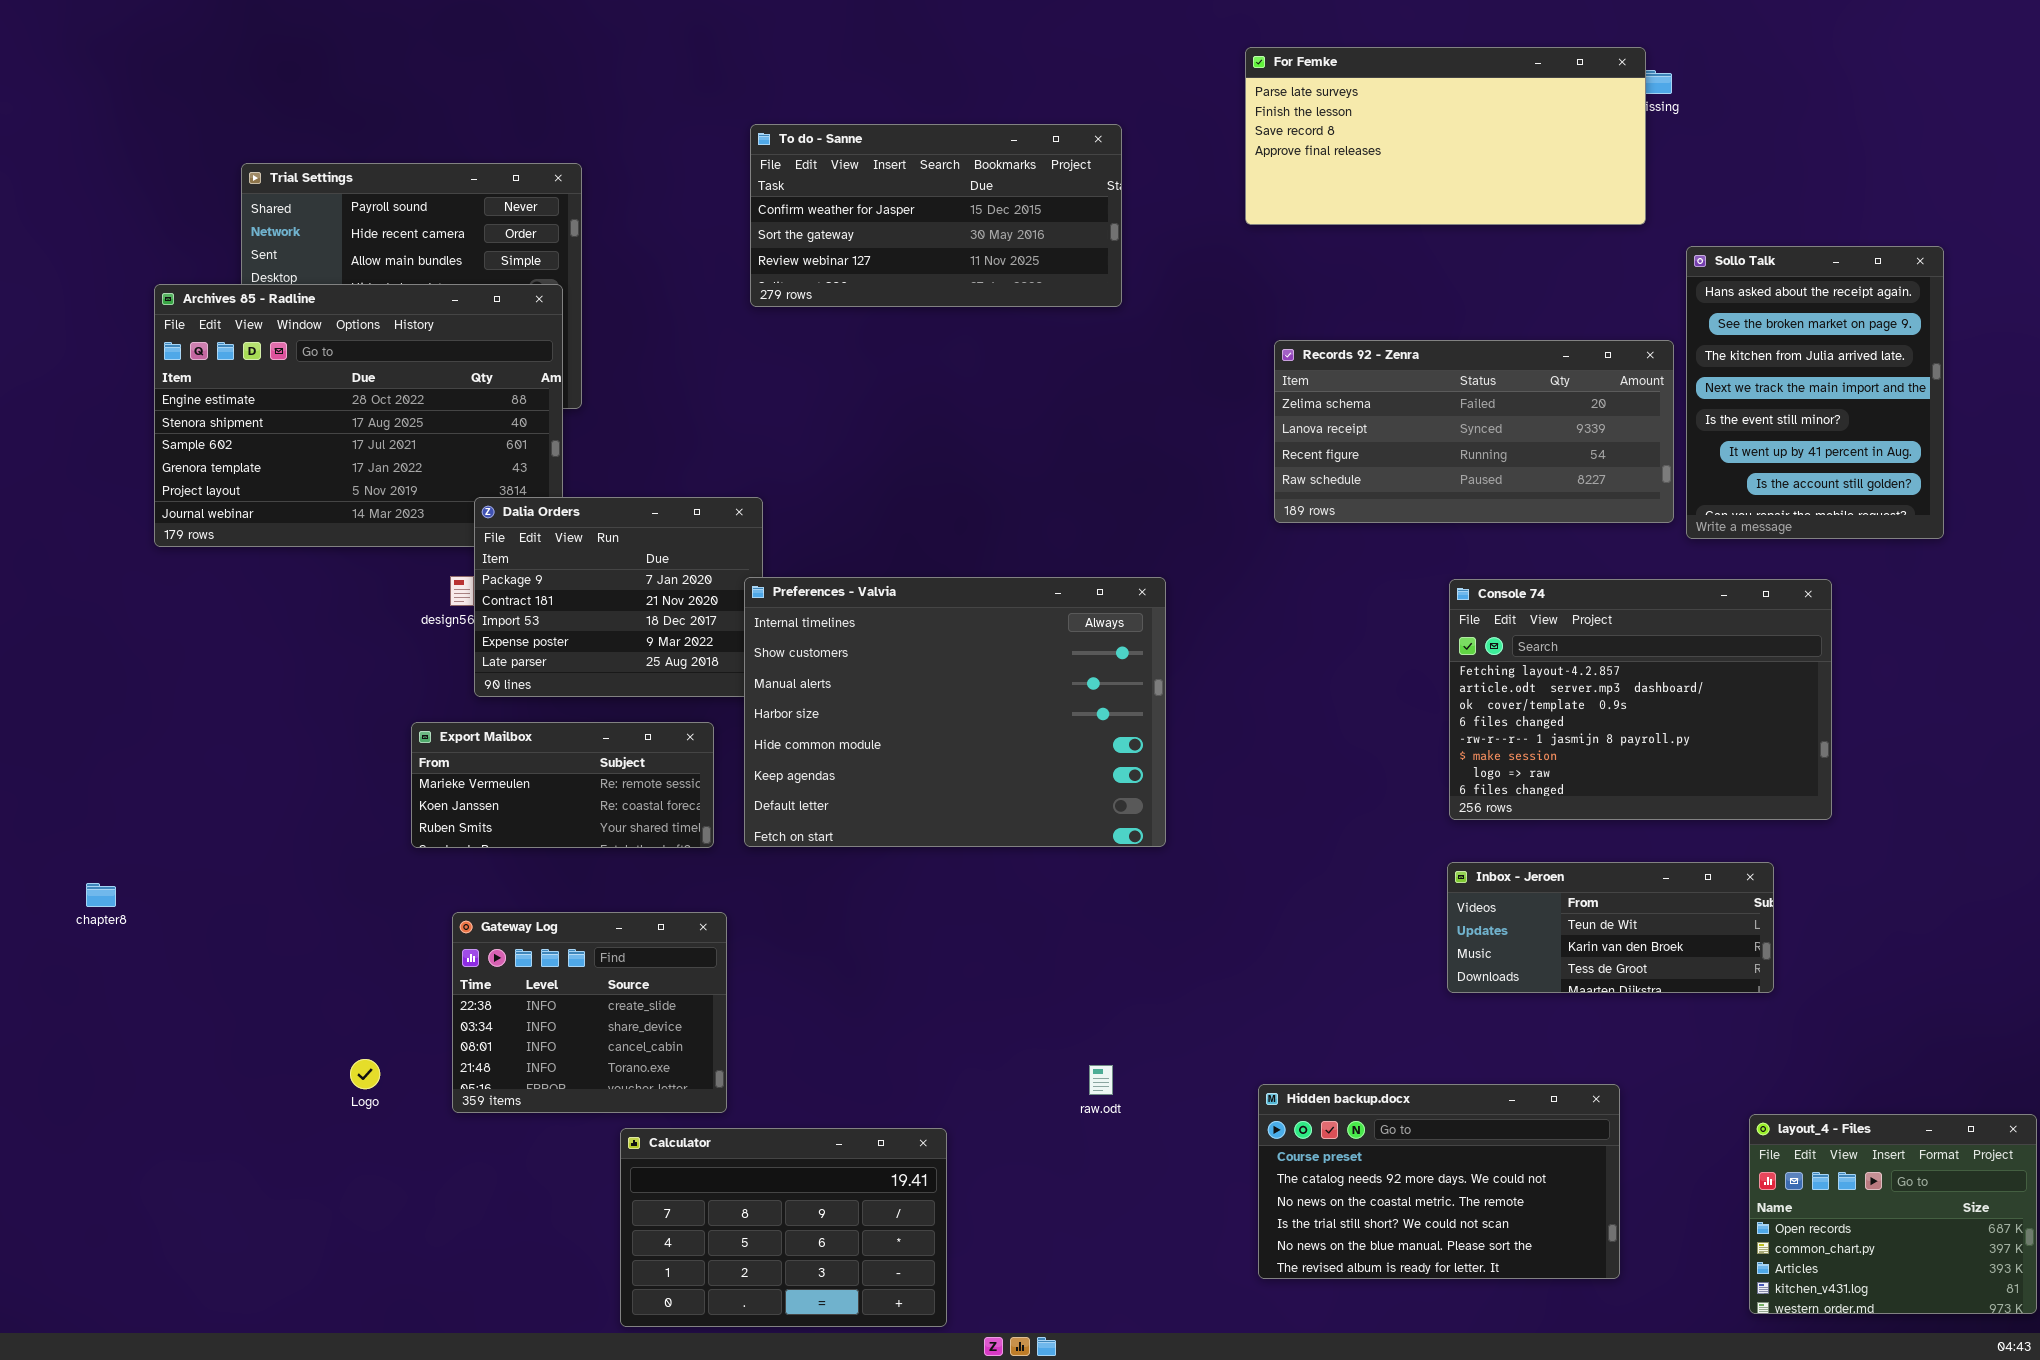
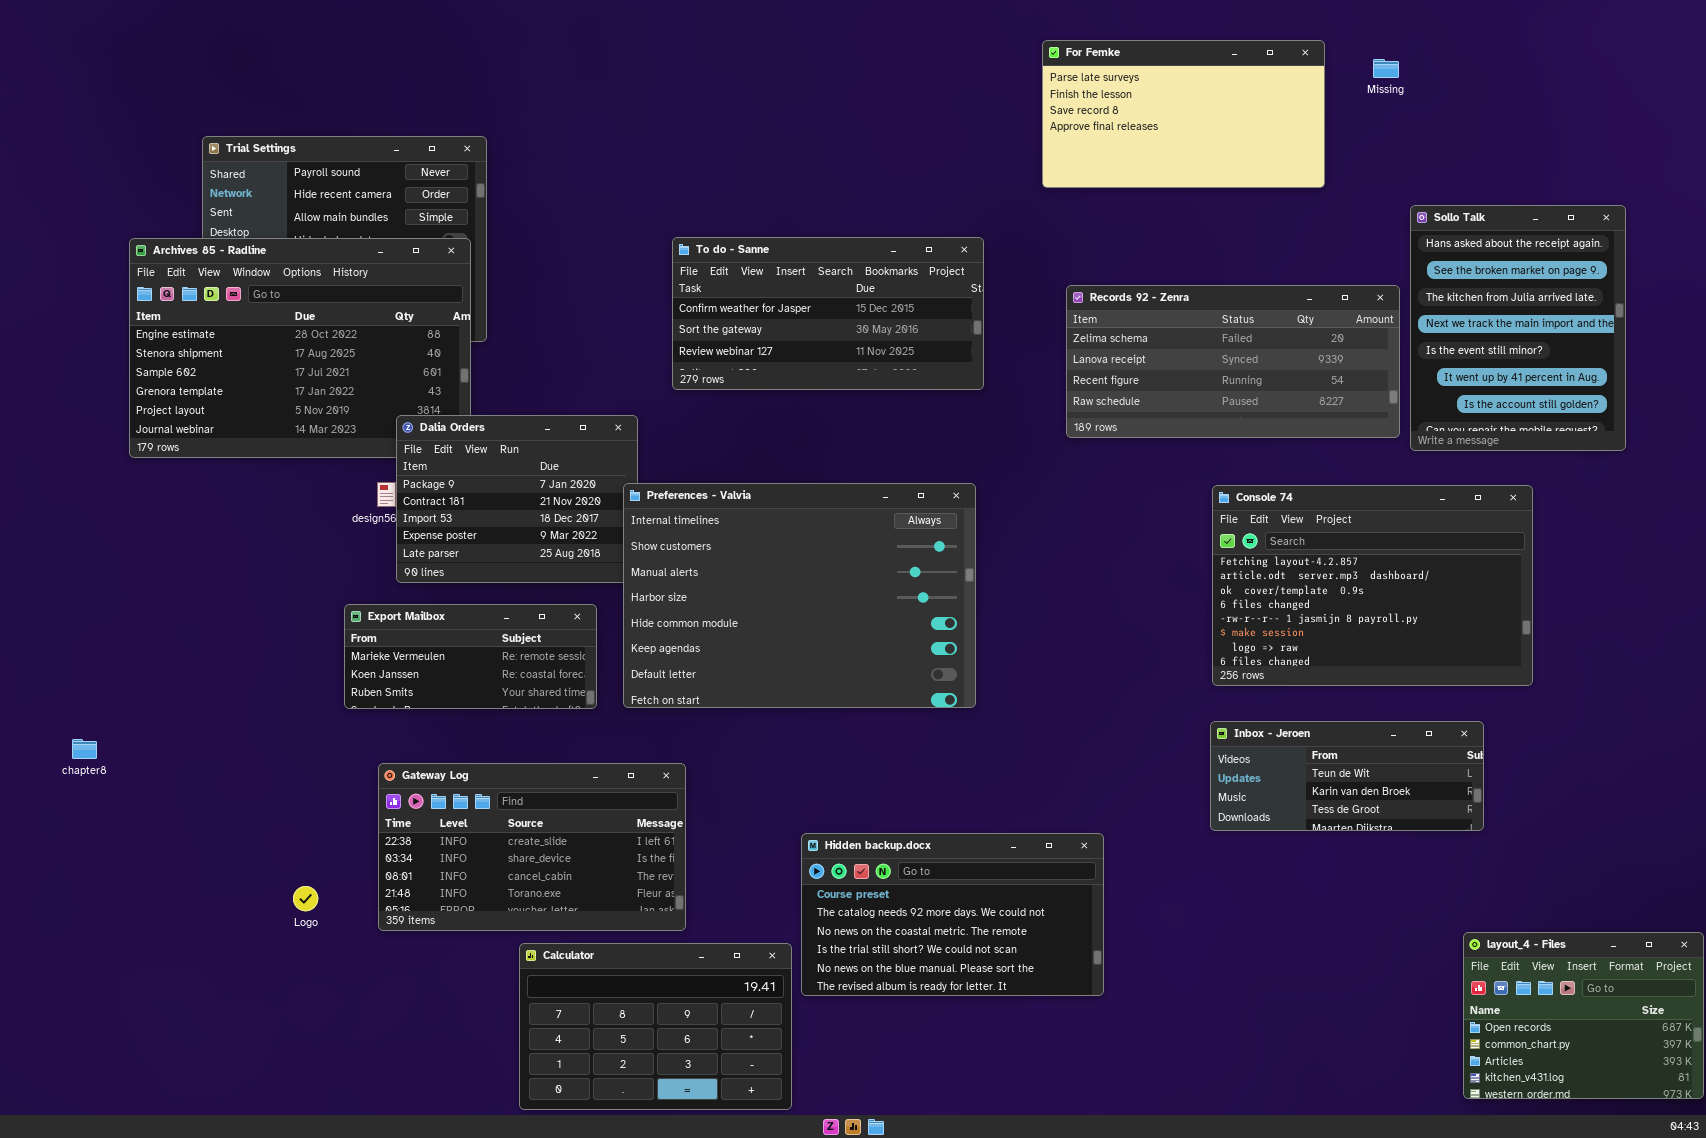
For Femke: [1245,47,1646,225] -> [1042,40,1325,188], resized
To do - Sanne: [750,124,1122,307] -> [672,237,984,390], moved
Gateway Log: [452,912,727,1113] -> [378,763,686,931], resized
Hidden backup.docx: [1258,1084,1620,1279] -> [801,833,1104,996], moved

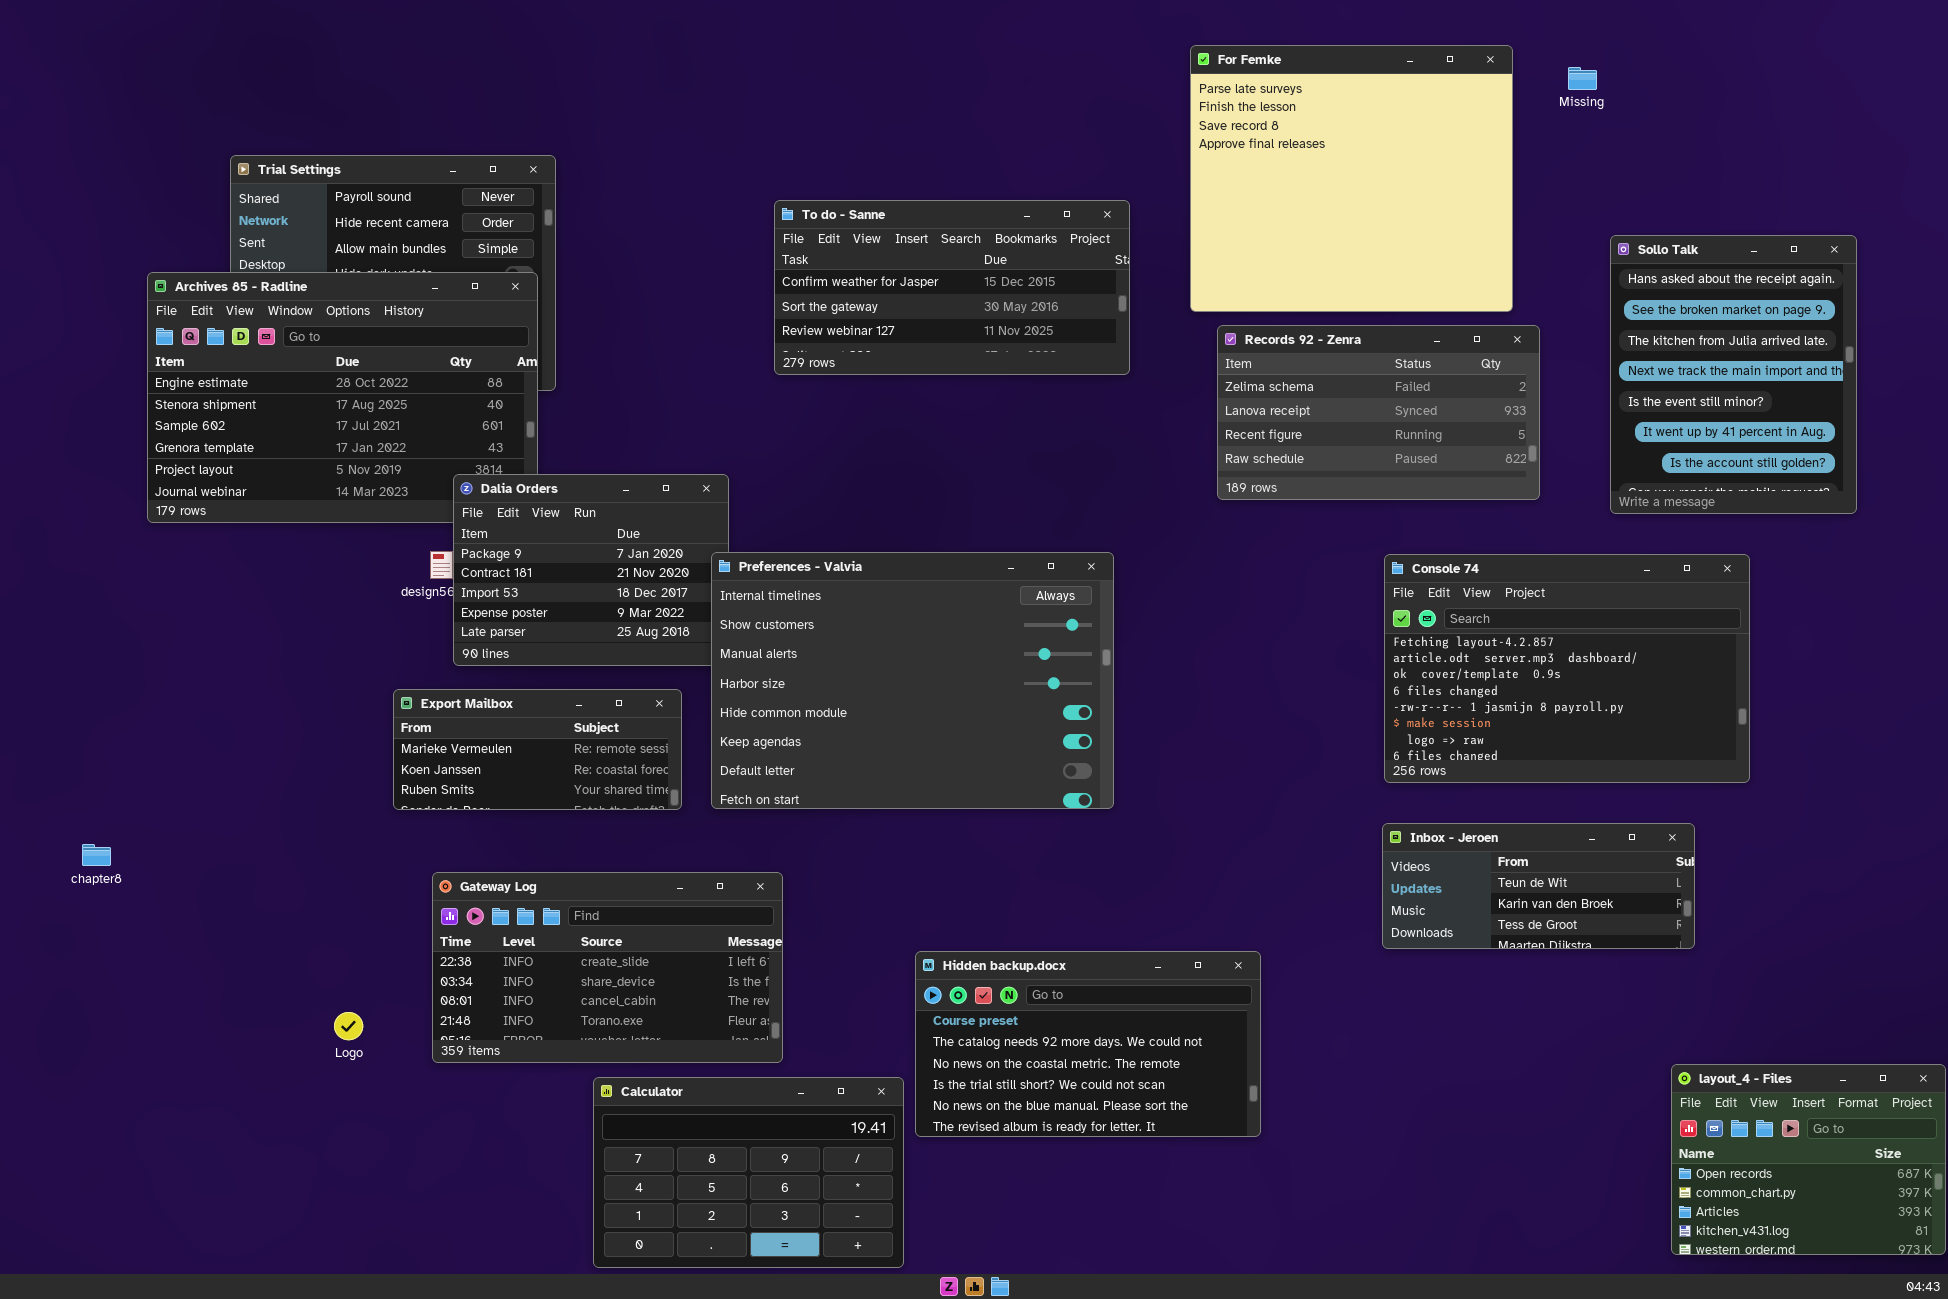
For Femke: [1042,40,1325,188] -> [1190,45,1513,312], resized
To do - Sanne: [672,237,984,390] -> [774,200,1130,375], moved
Records 92 - Zenra: [1066,285,1400,438] -> [1217,325,1540,500], resized

